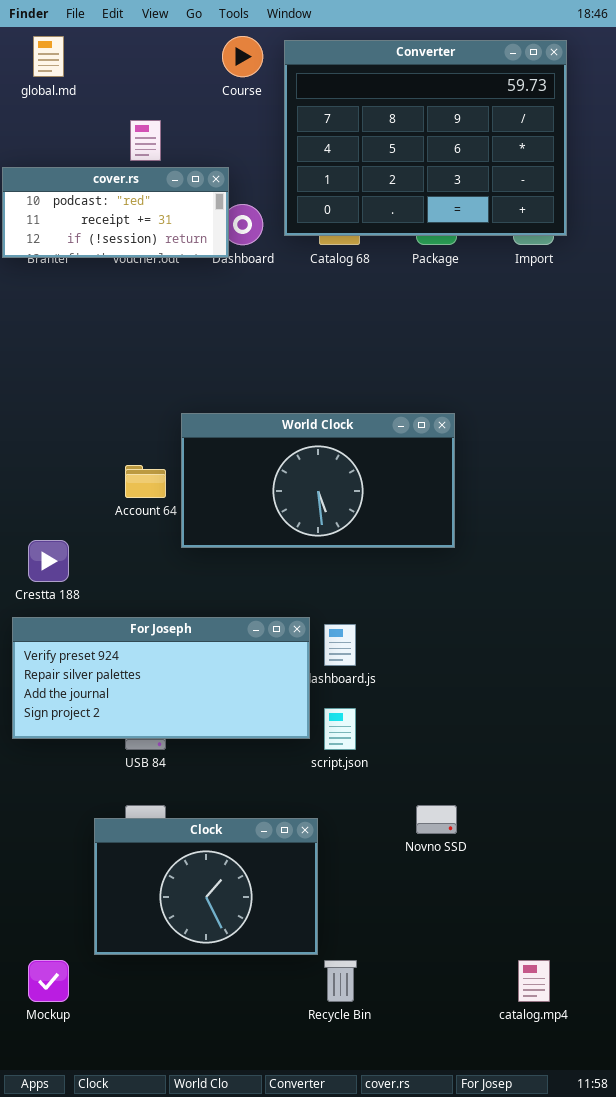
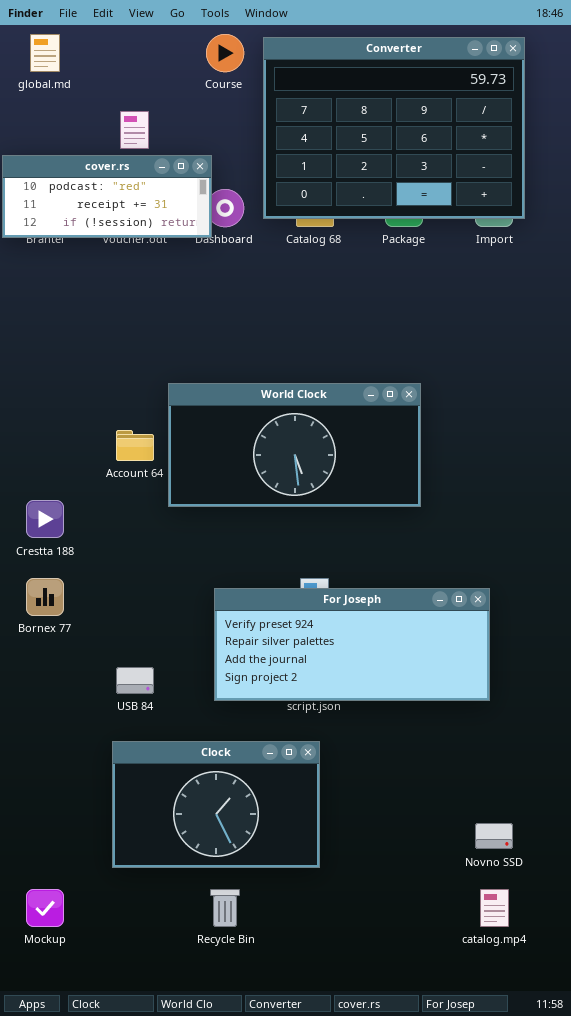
For Joseph: [12,617,310,739] -> [214,588,490,701], moved
Novno SSD: [416,805,457,834] -> [475,823,513,849], moved
Clock: [94,818,318,955] -> [112,741,320,868], moved
Recycle Bin: [324,960,357,1002] -> [210,889,240,927], moved

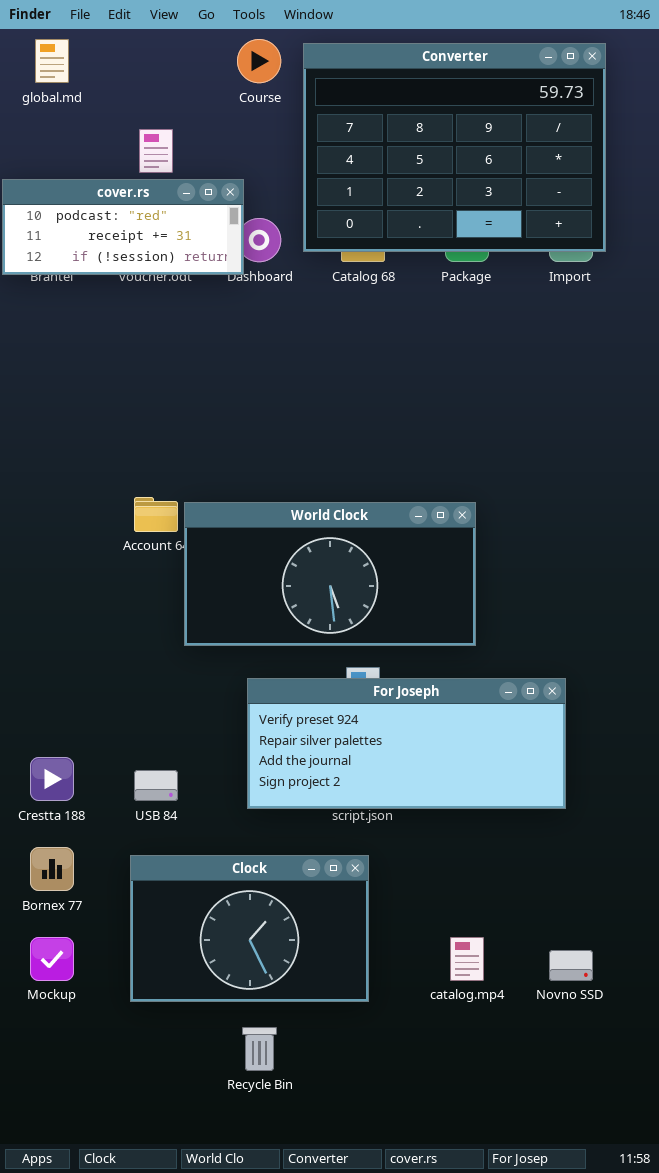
World Clock: [168,383,421,507] -> [184,502,476,646], moved
Crestta 188: [26,500,64,538] -> [30,757,74,801], moved
Bornex 77: [26,578,64,616] -> [30,847,74,891], moved
Mockup: [26,889,64,927] -> [30,937,74,981], moved
catalog.mp4: [480,889,509,927] -> [450,937,484,981], moved

